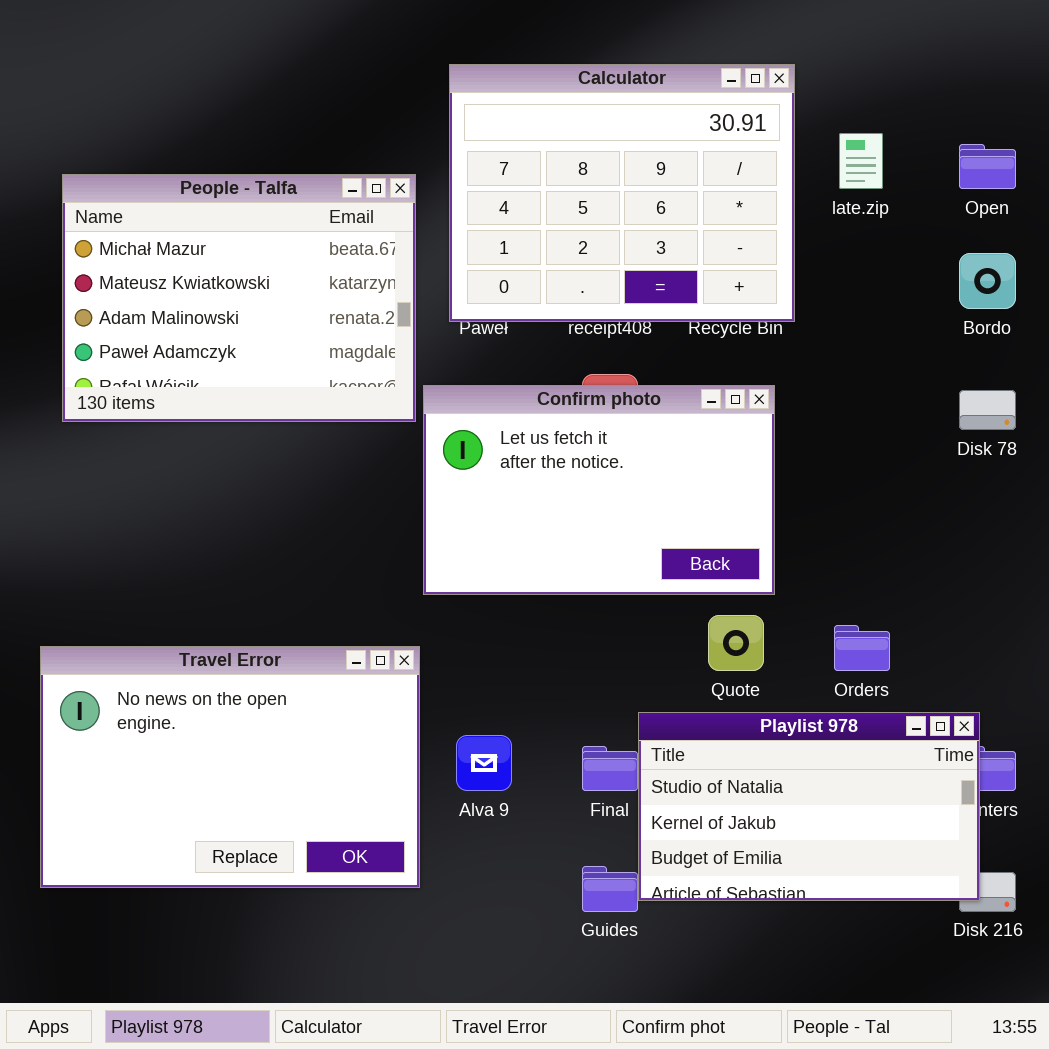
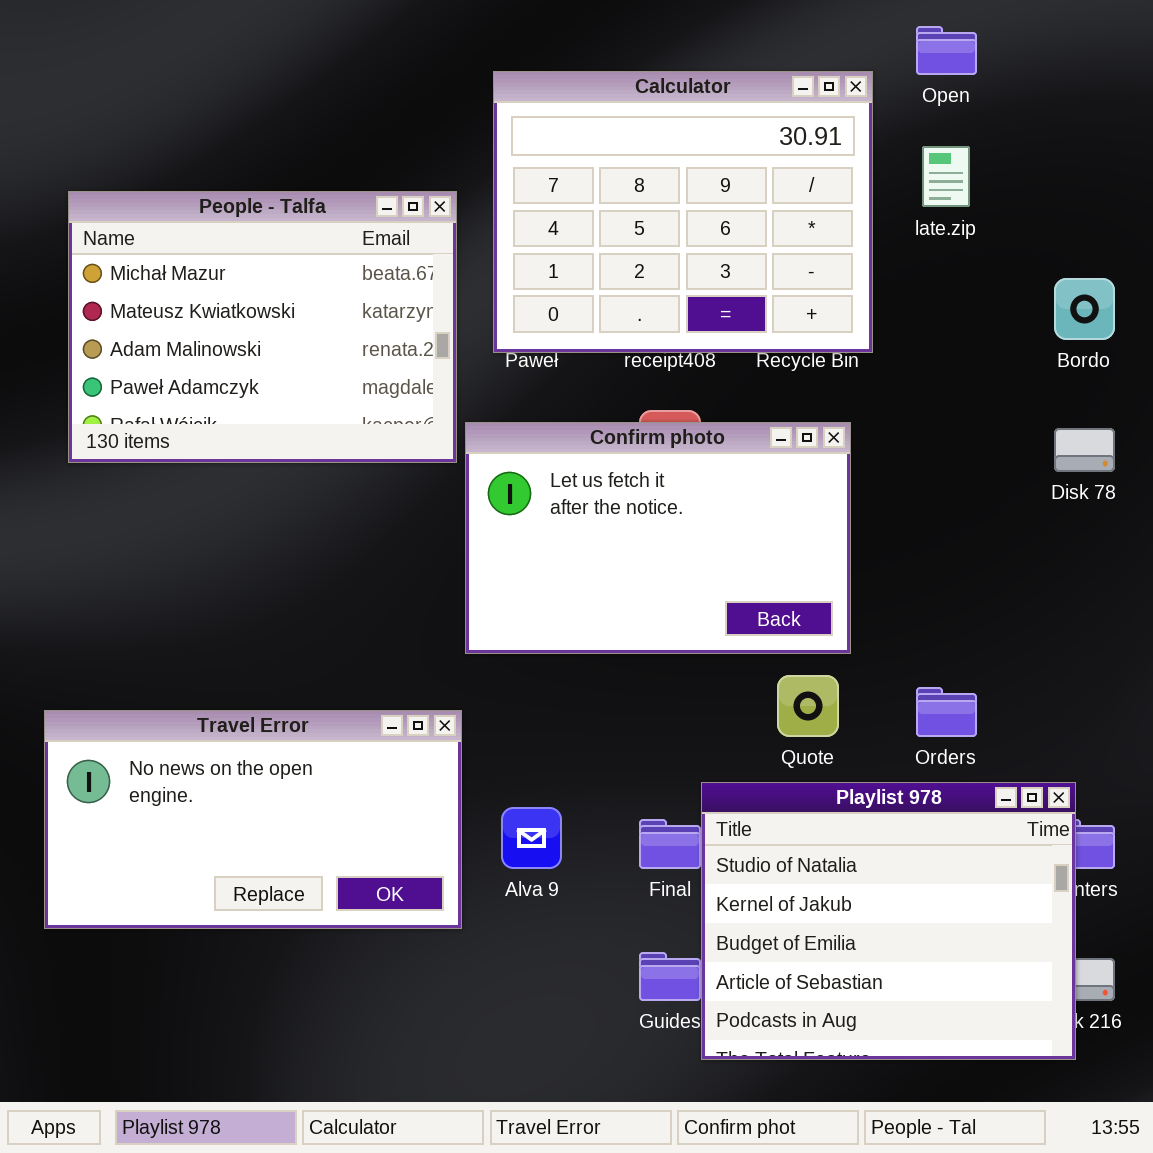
Open: [959,144,1016,189] -> [916,26,977,75], moved
Travel Error: [40,646,420,888] -> [44,710,462,929], resized
Playlist 978: [638,712,980,901] -> [701,782,1076,1060], resized

